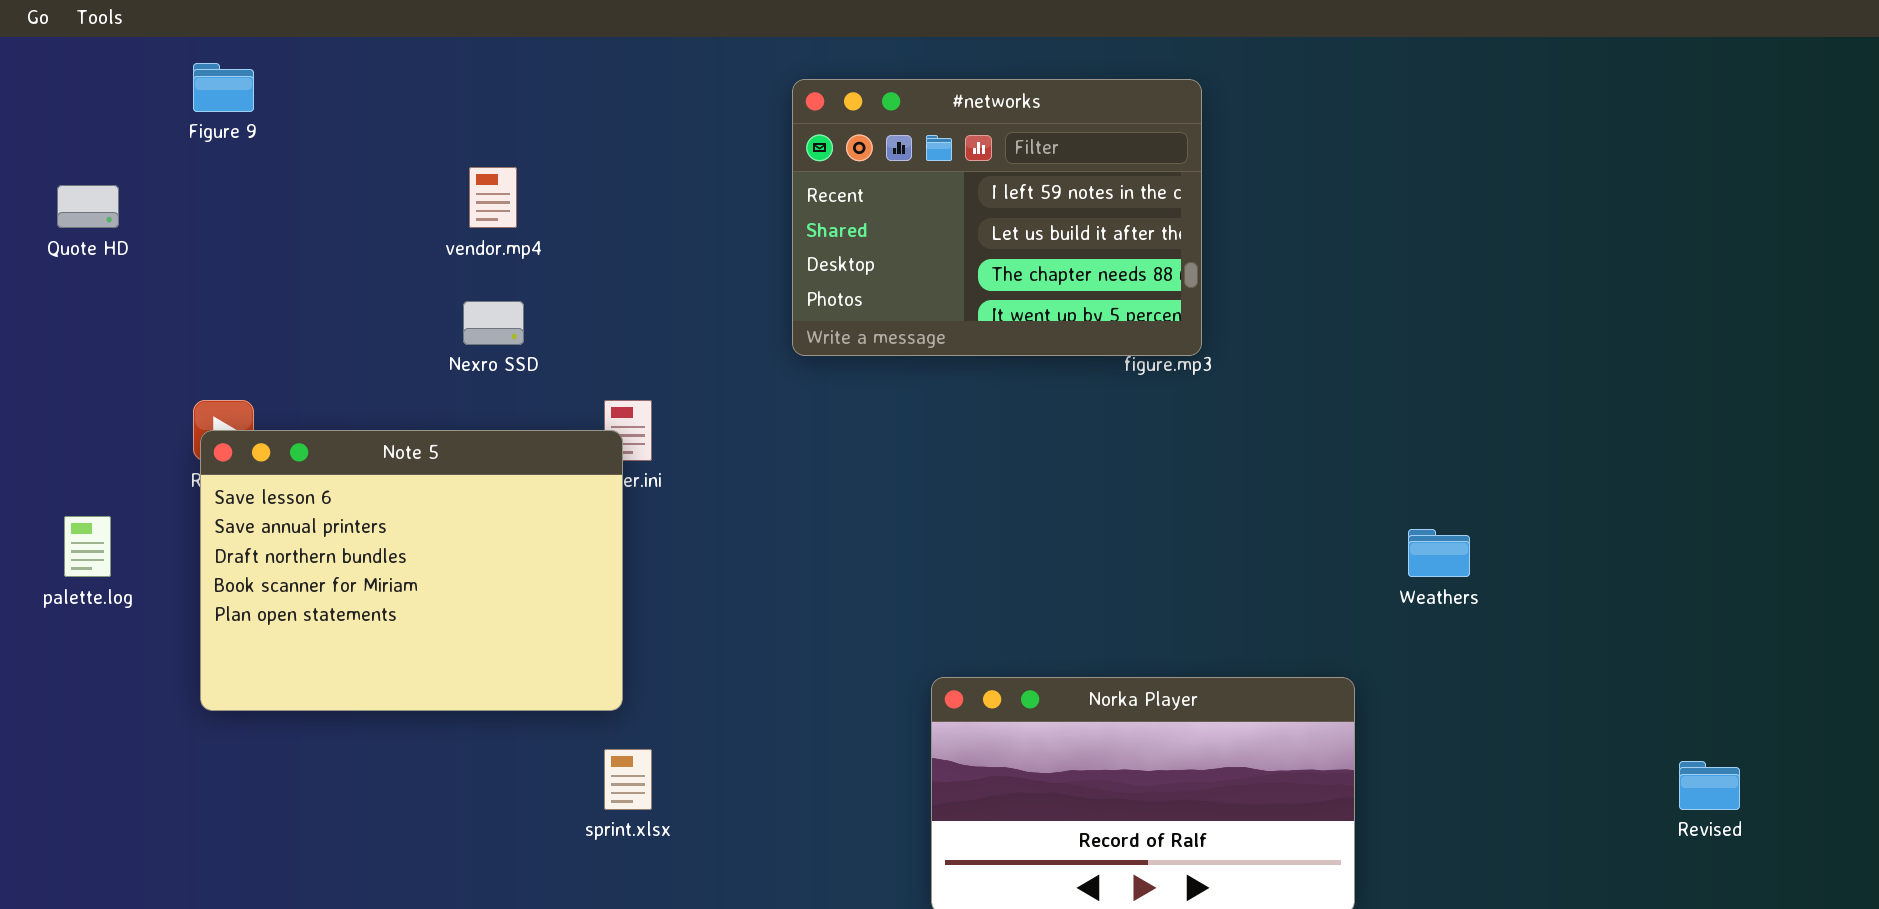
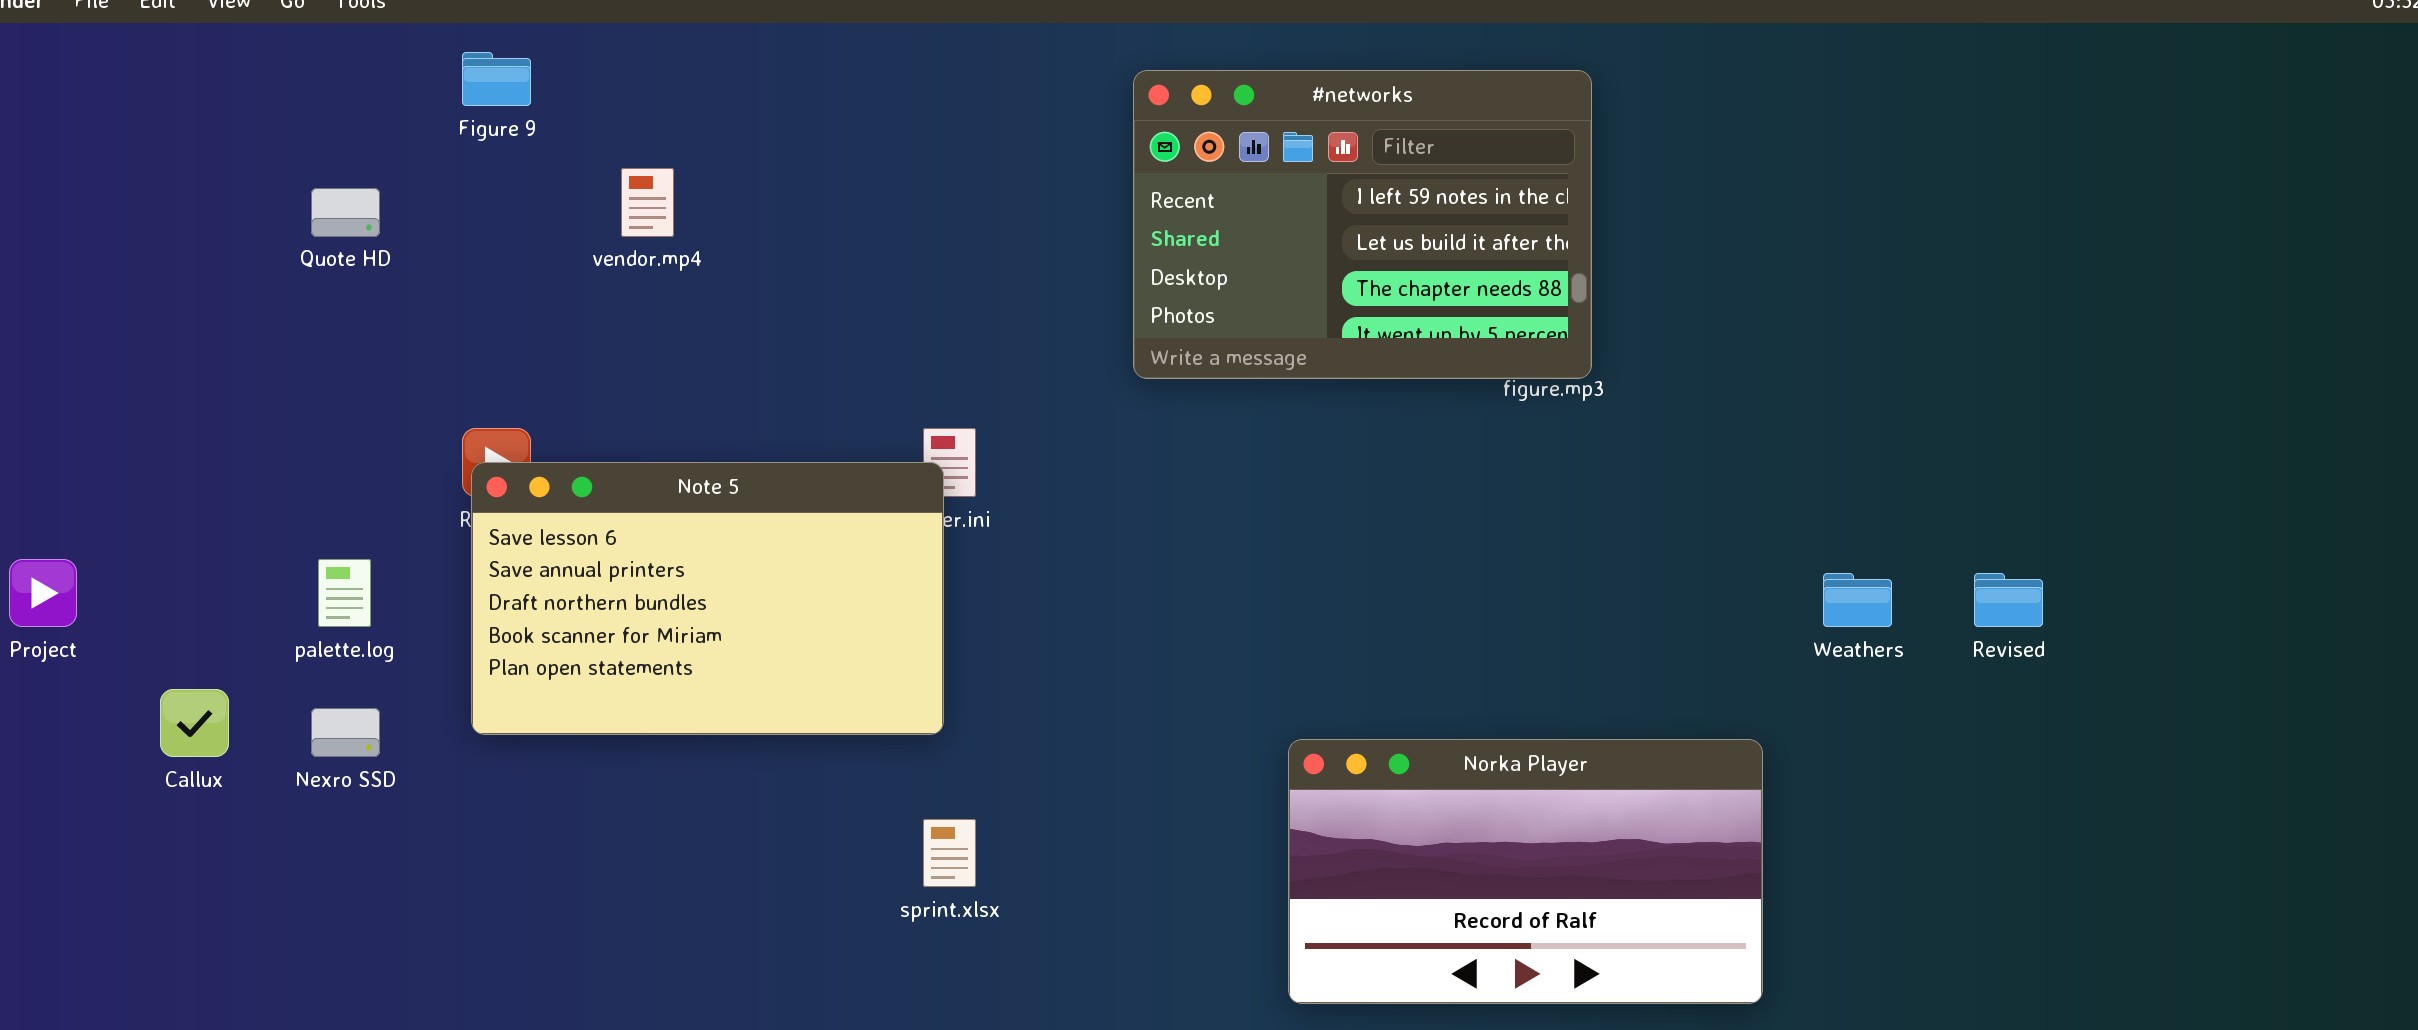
vendor.mp4: [469,167,517,228] -> [621,168,674,237], moved
Nexro SSD: [463,301,524,345] -> [311,708,380,757], moved
Note 5: [200,430,623,711] -> [471,462,944,735], resized
Revised: [1679,761,1740,810] -> [1974,573,2043,627], moved

